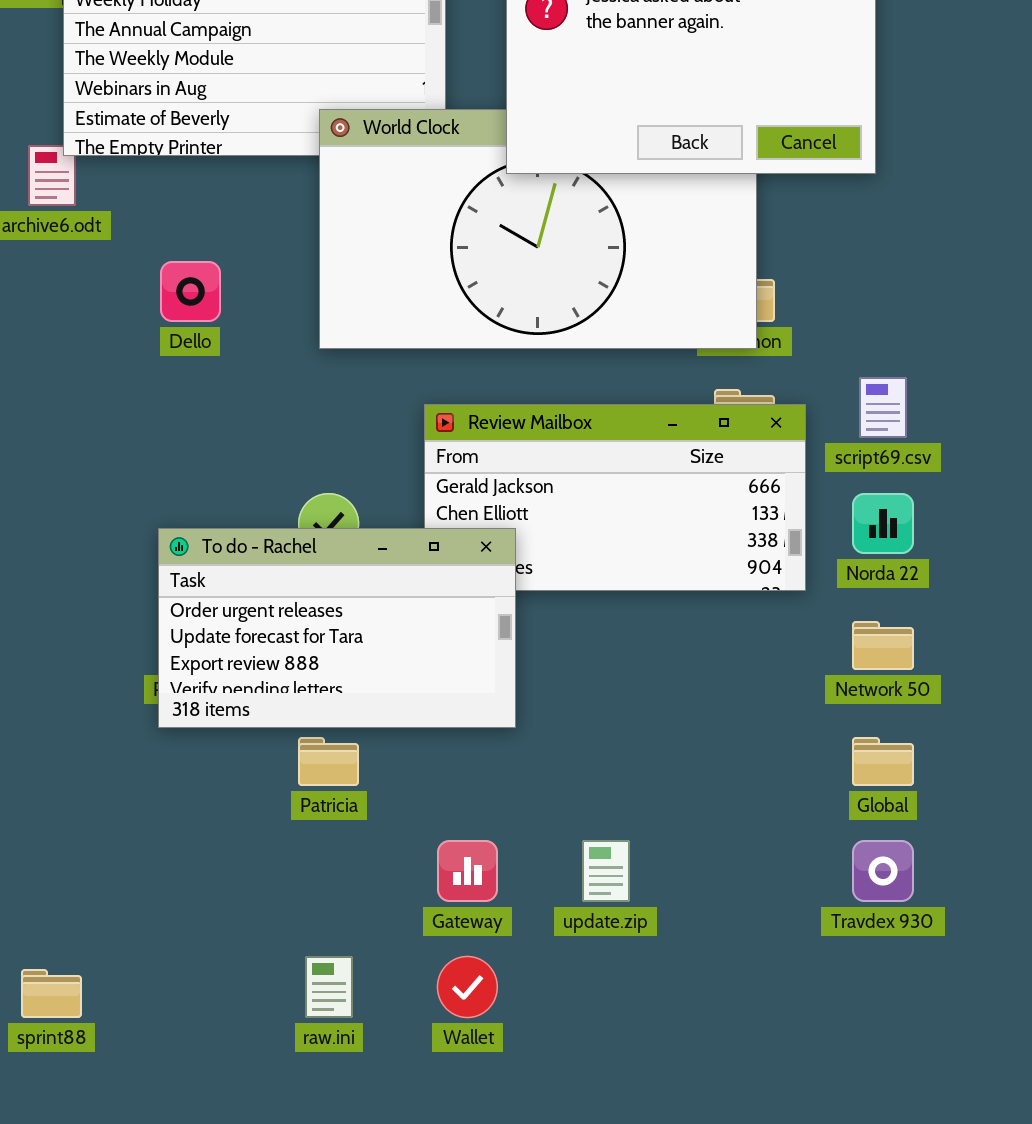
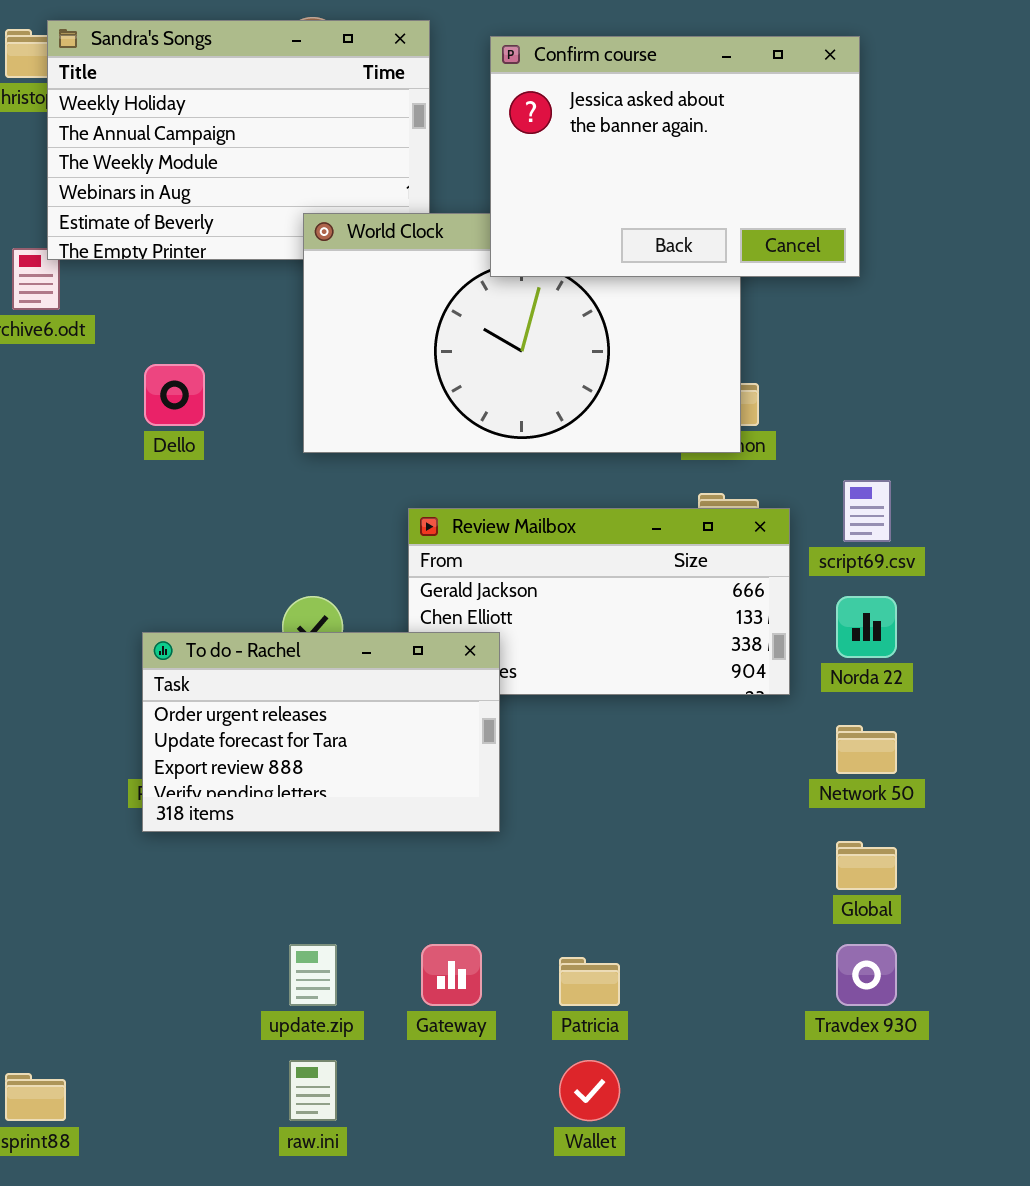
Patricia: [298,737,359,786] -> [559,957,620,1006], moved
update.zip: [582,840,630,902] -> [289,944,337,1006], moved
Wallet: [437,956,498,1018] -> [559,1060,620,1121], moved

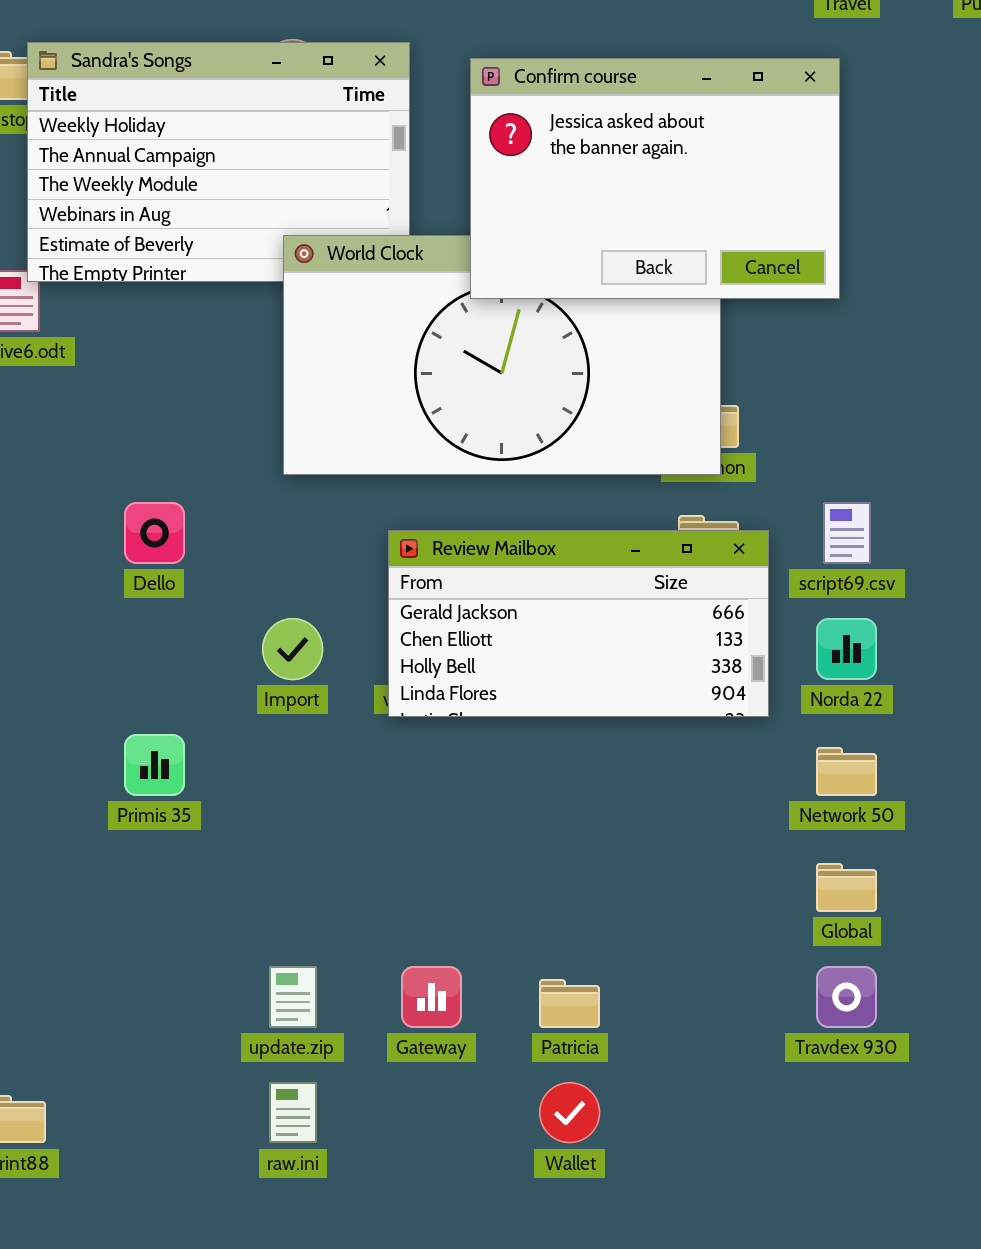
Dello: [144,364,205,426] -> [124,502,185,564], moved
To do - Rachel: [142,632,500,832] -> none, closed

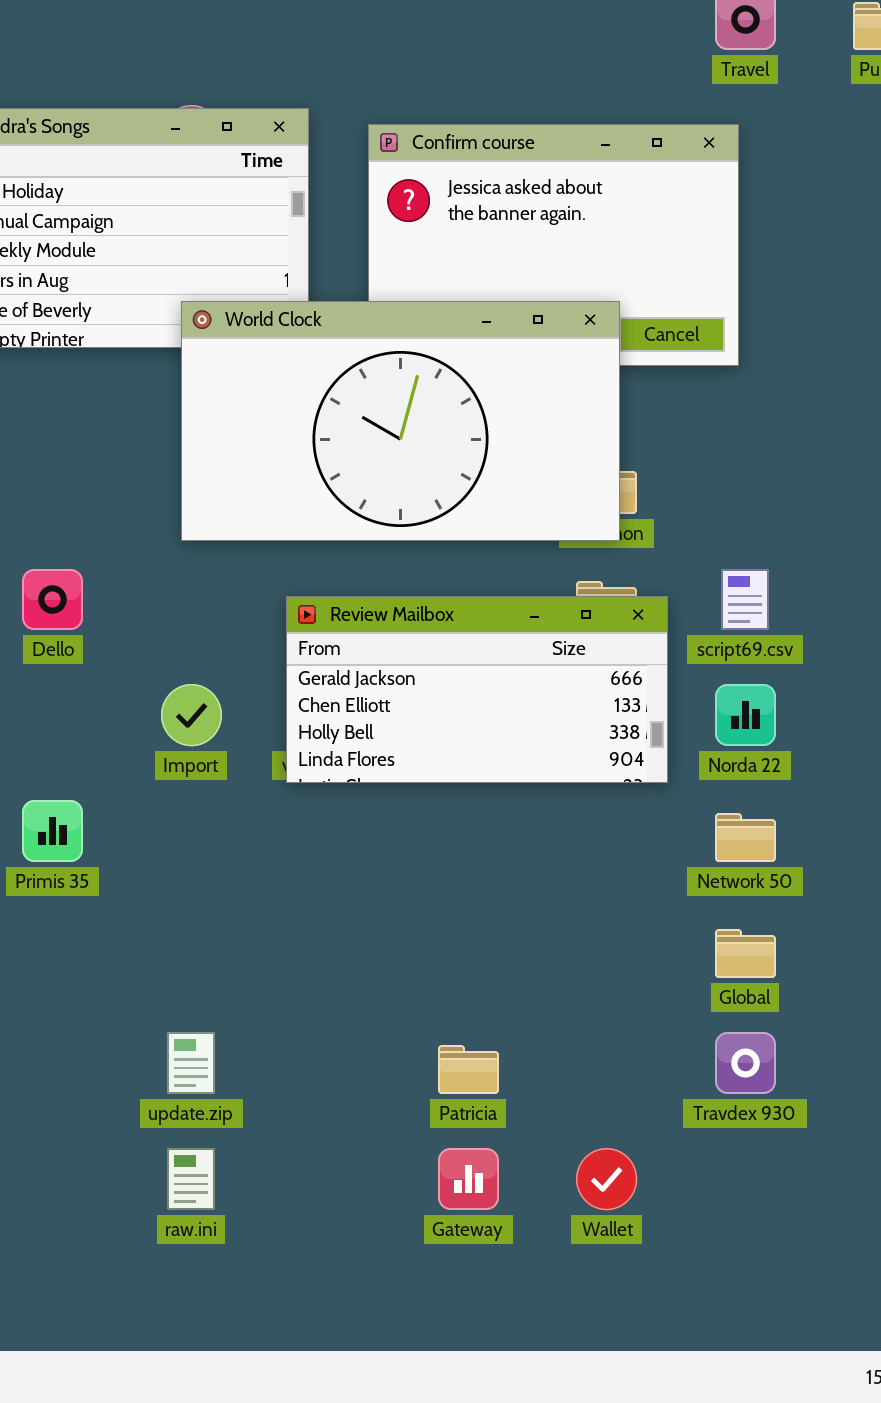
World Clock: [283,235,721,475] -> [181,301,620,541], raised
Gateway: [401,966,462,1028] -> [438,1148,499,1210], moved
Wallet: [539,1082,600,1143] -> [576,1148,637,1210], moved

